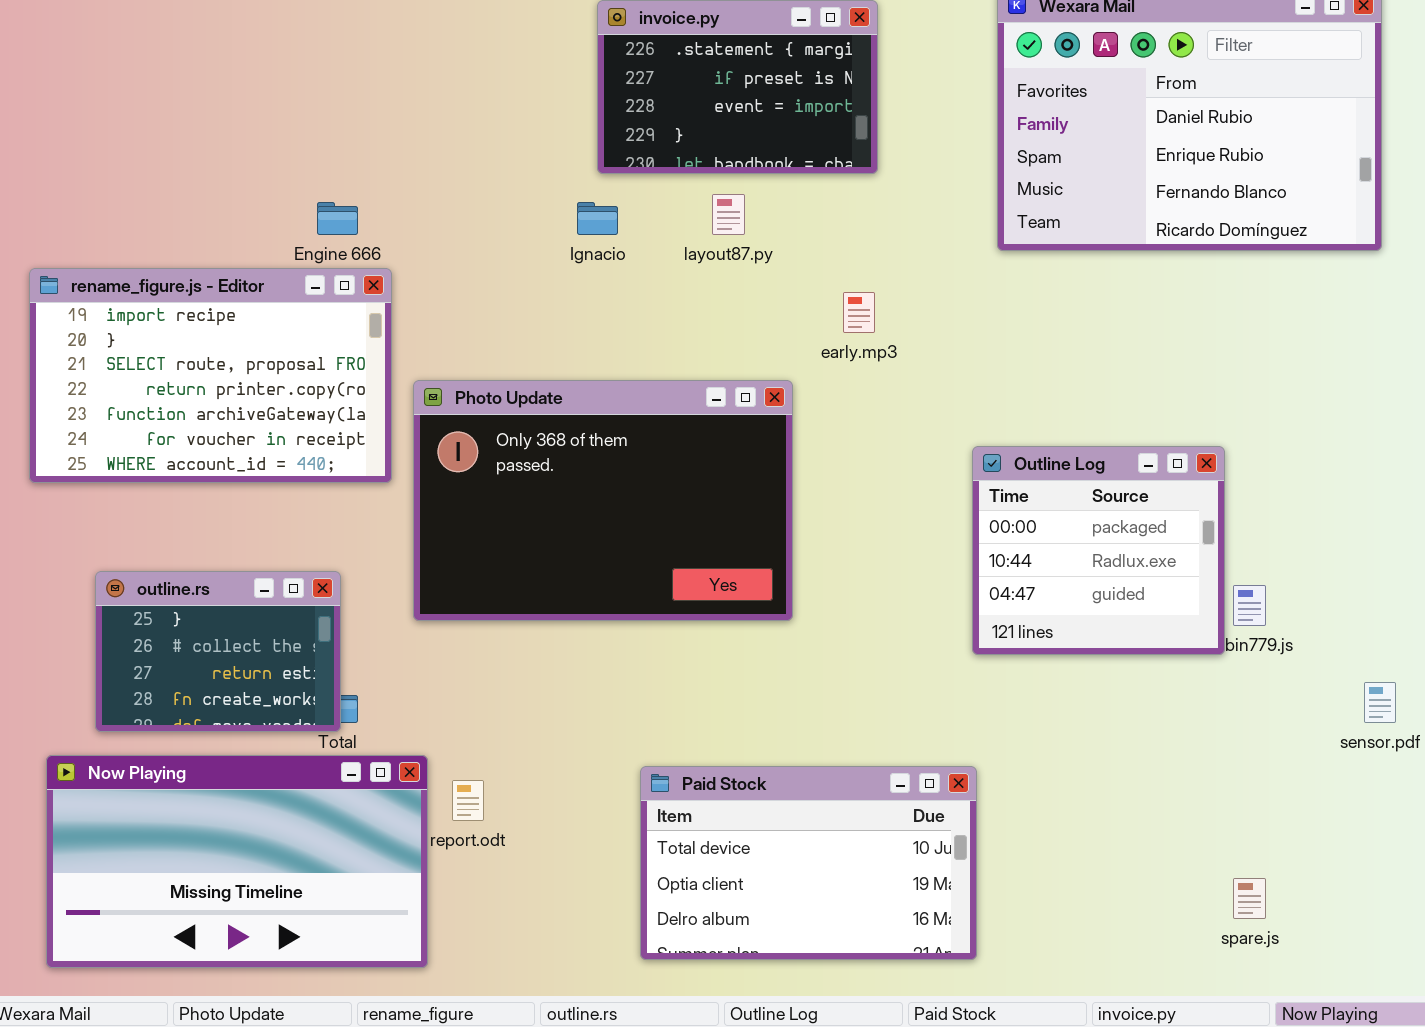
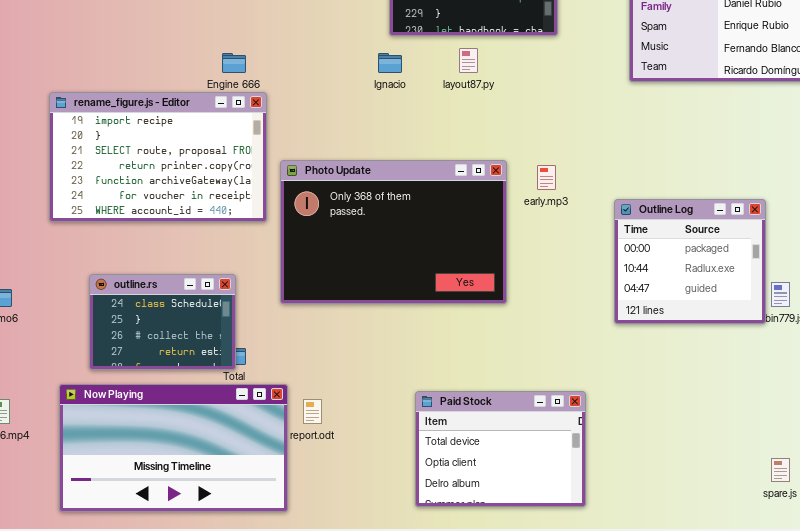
early.mp3: [843,292,875,333] -> [537,165,556,190], moved
outline.rs: [95,571,341,732] -> [89,274,236,370], scrolled up 1 row
Paid Stock: [640,766,977,960] -> [415,391,586,507], resized

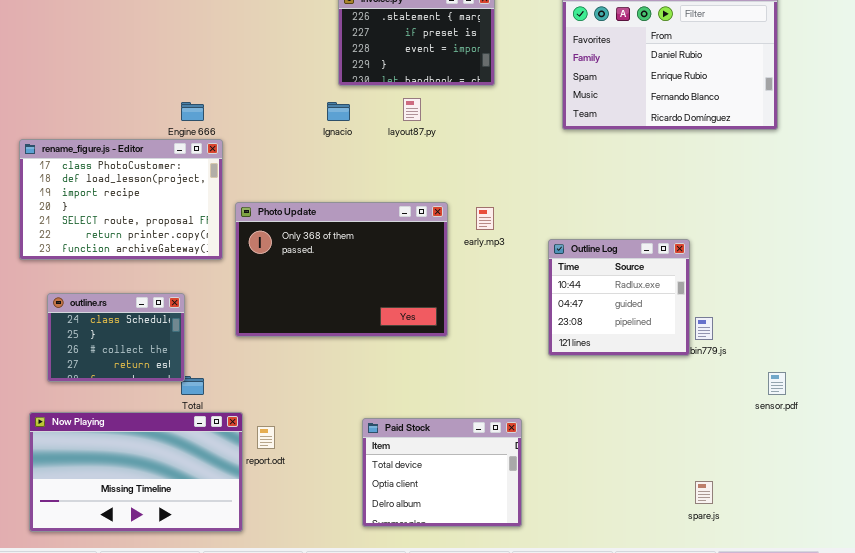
rename_figure.js - Editor: [49,92,267,222] -> [19,139,223,260], scrolled up 2 rows
Outline Log: [614,199,766,324] -> [548,239,690,356], scrolled down 1 row
outline.rs: [89,274,236,370] -> [47,293,185,382], moved

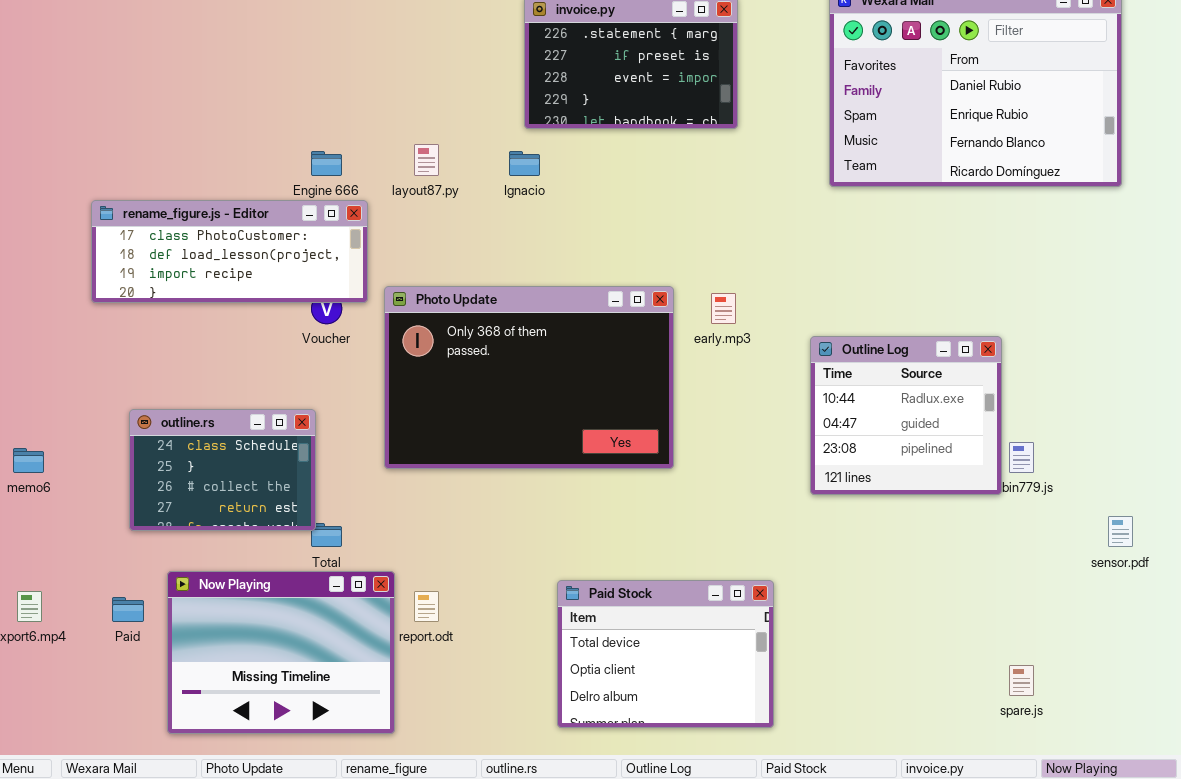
layout87.py: [403,98,421,121] -> [414,144,439,176], moved
rename_figure.js - Editor: [19,139,223,260] -> [91,200,368,303], resized
Now Playing: [29,412,243,532] -> [167,571,395,734], resized

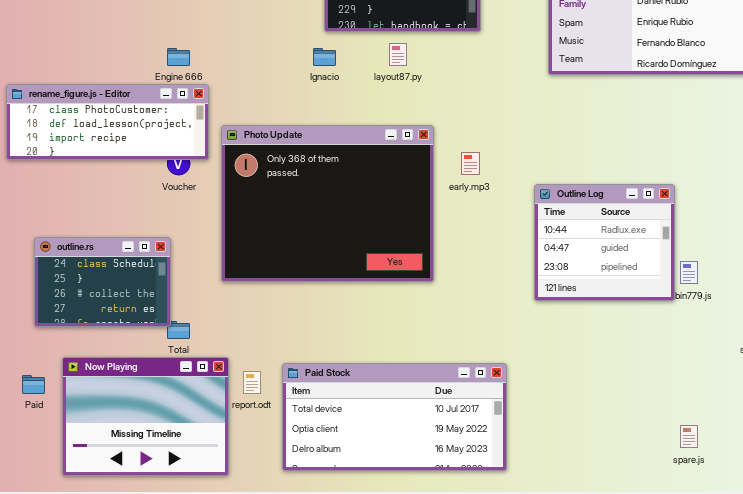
layout87.py: [414,144,439,176] -> [389,43,407,66], moved
Photo Update: [384,286,674,469] -> [221,125,434,282], resized
Paid Stock: [557,580,774,728] -> [282,363,507,471], resized

